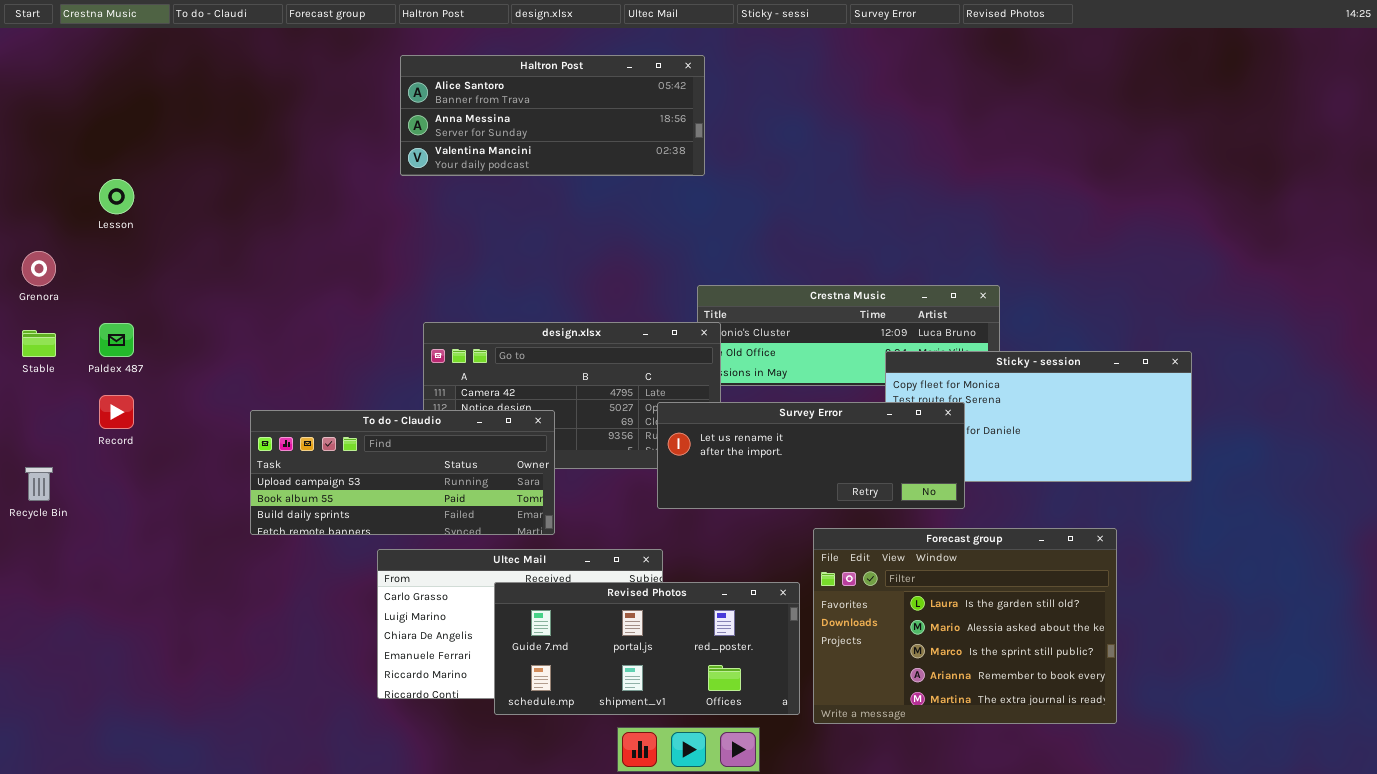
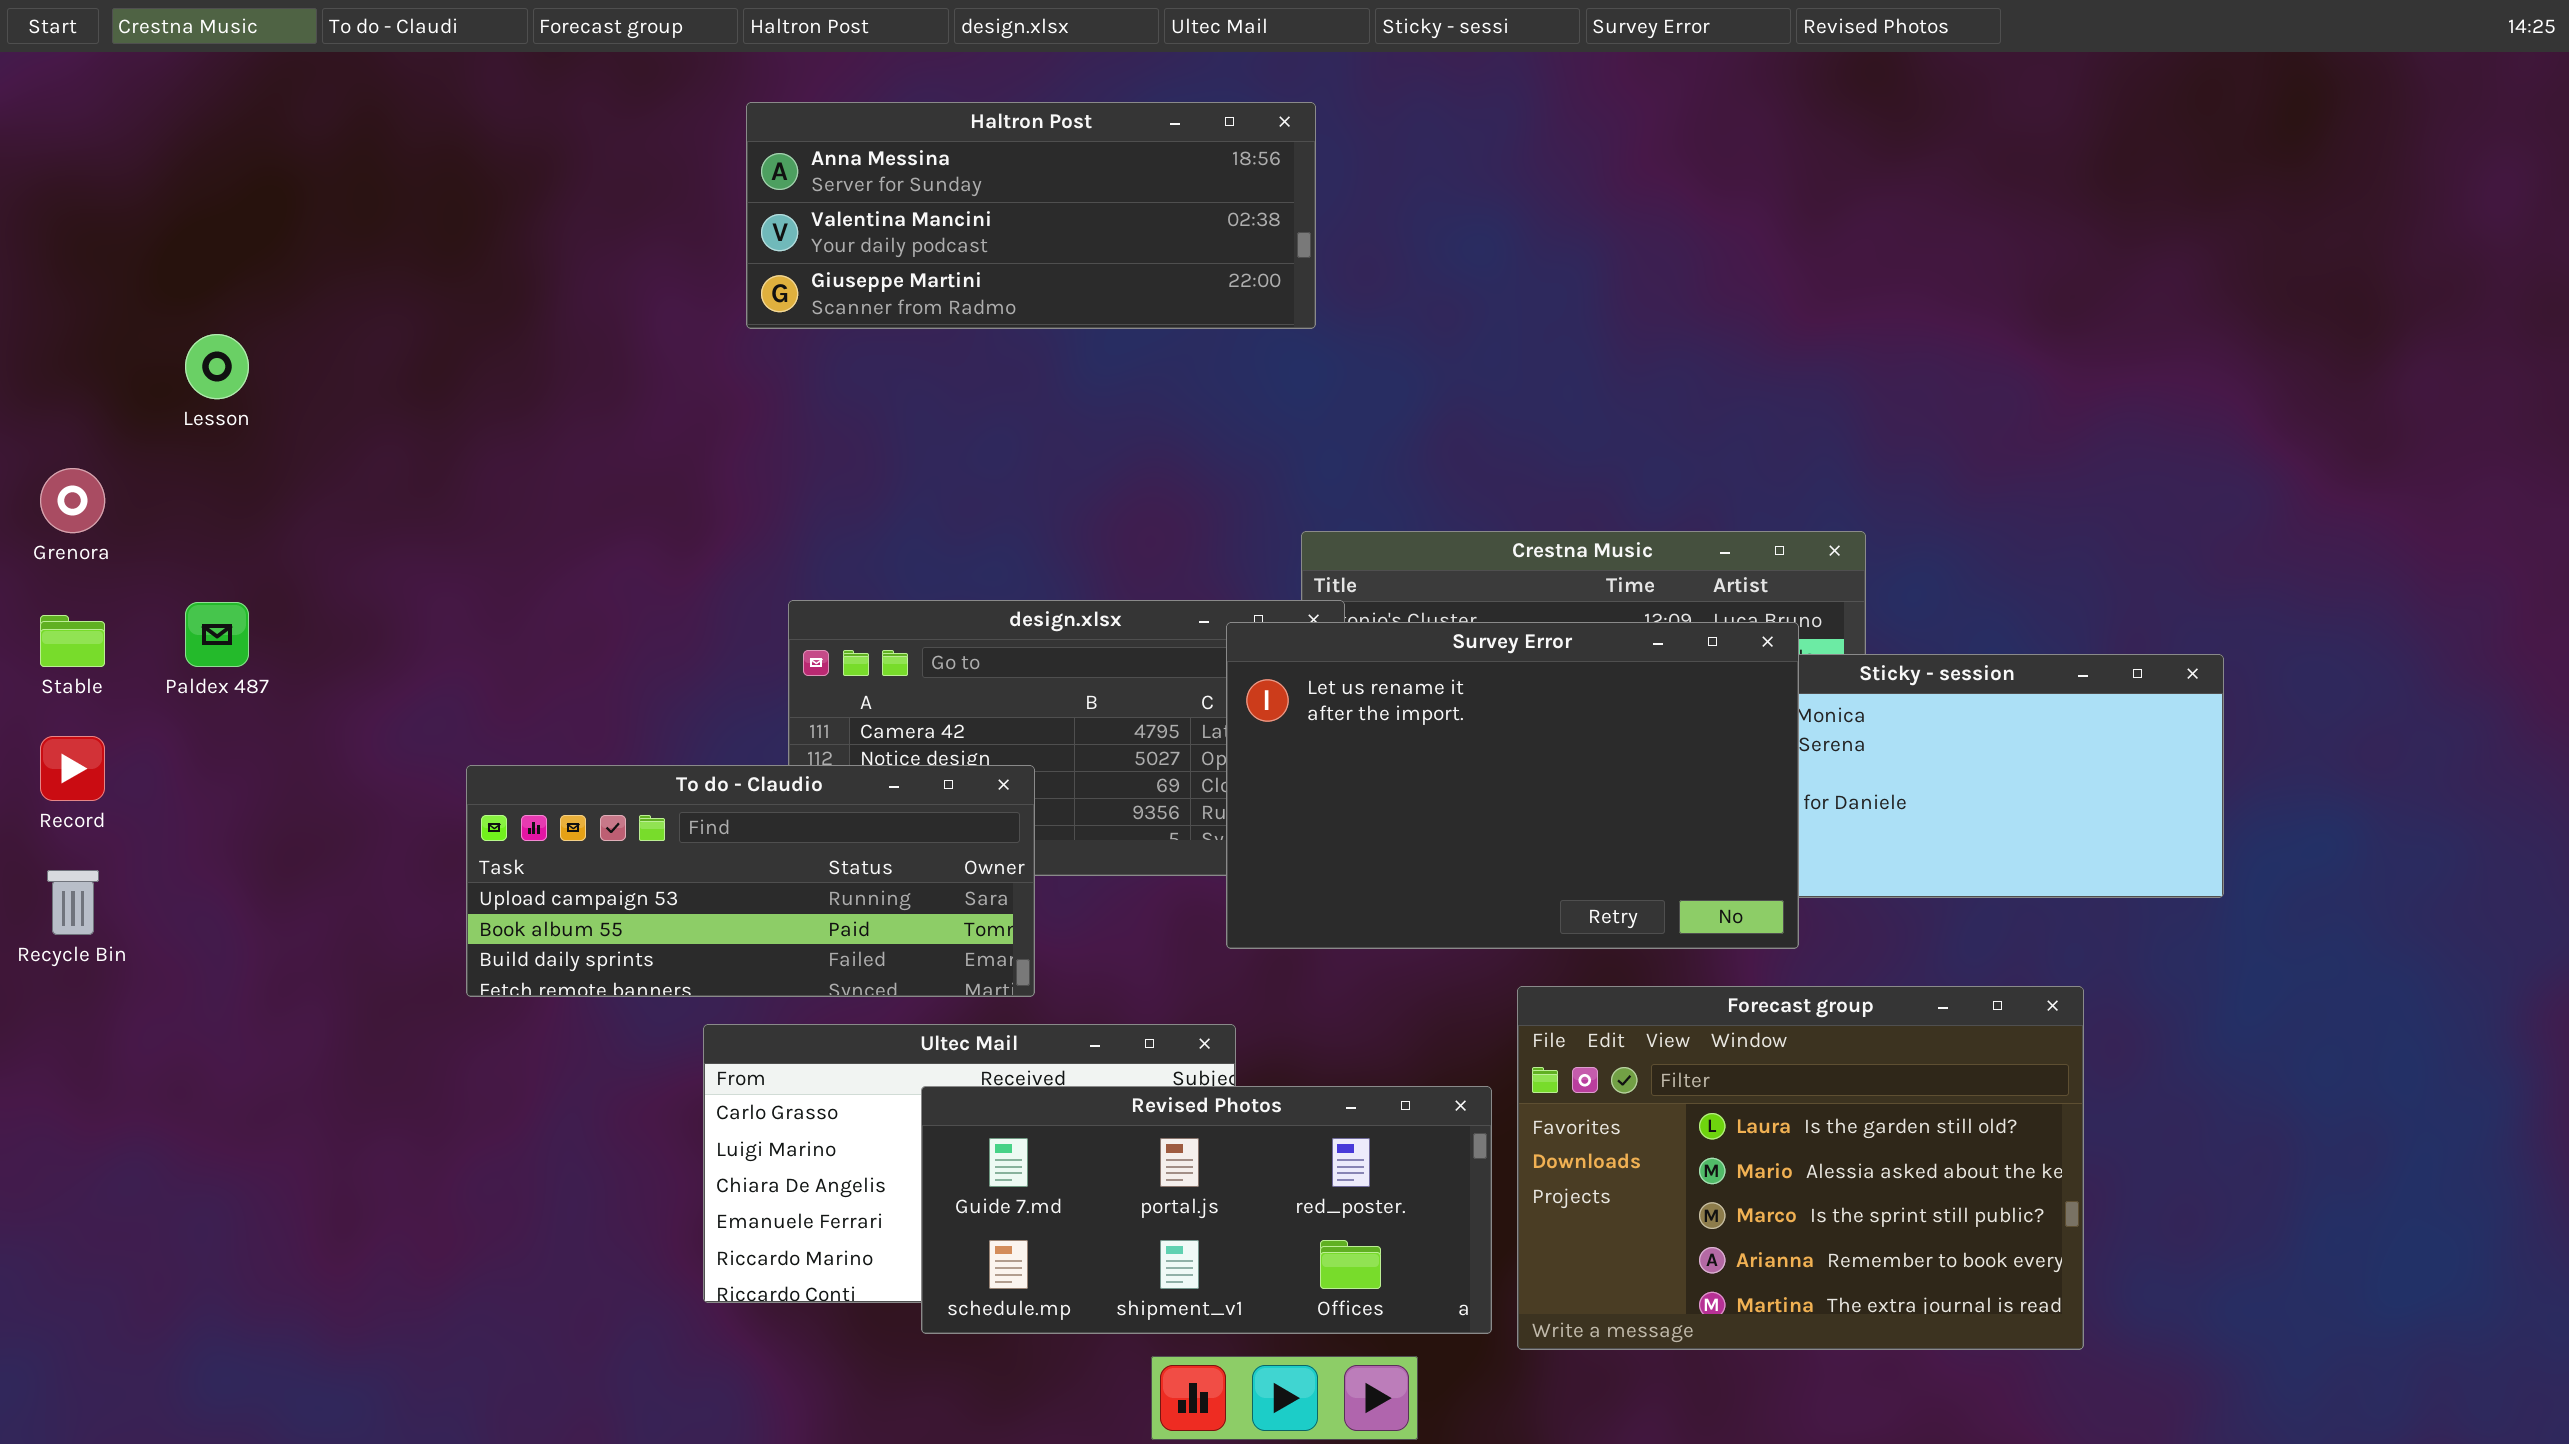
Haltron Post: [400,55,705,176] -> [746,102,1316,329], scrolled down 1 row
Record: [99,395,134,429] -> [40,736,105,801], moved
Survey Error: [657,402,965,509] -> [1226,622,1799,949], resized

